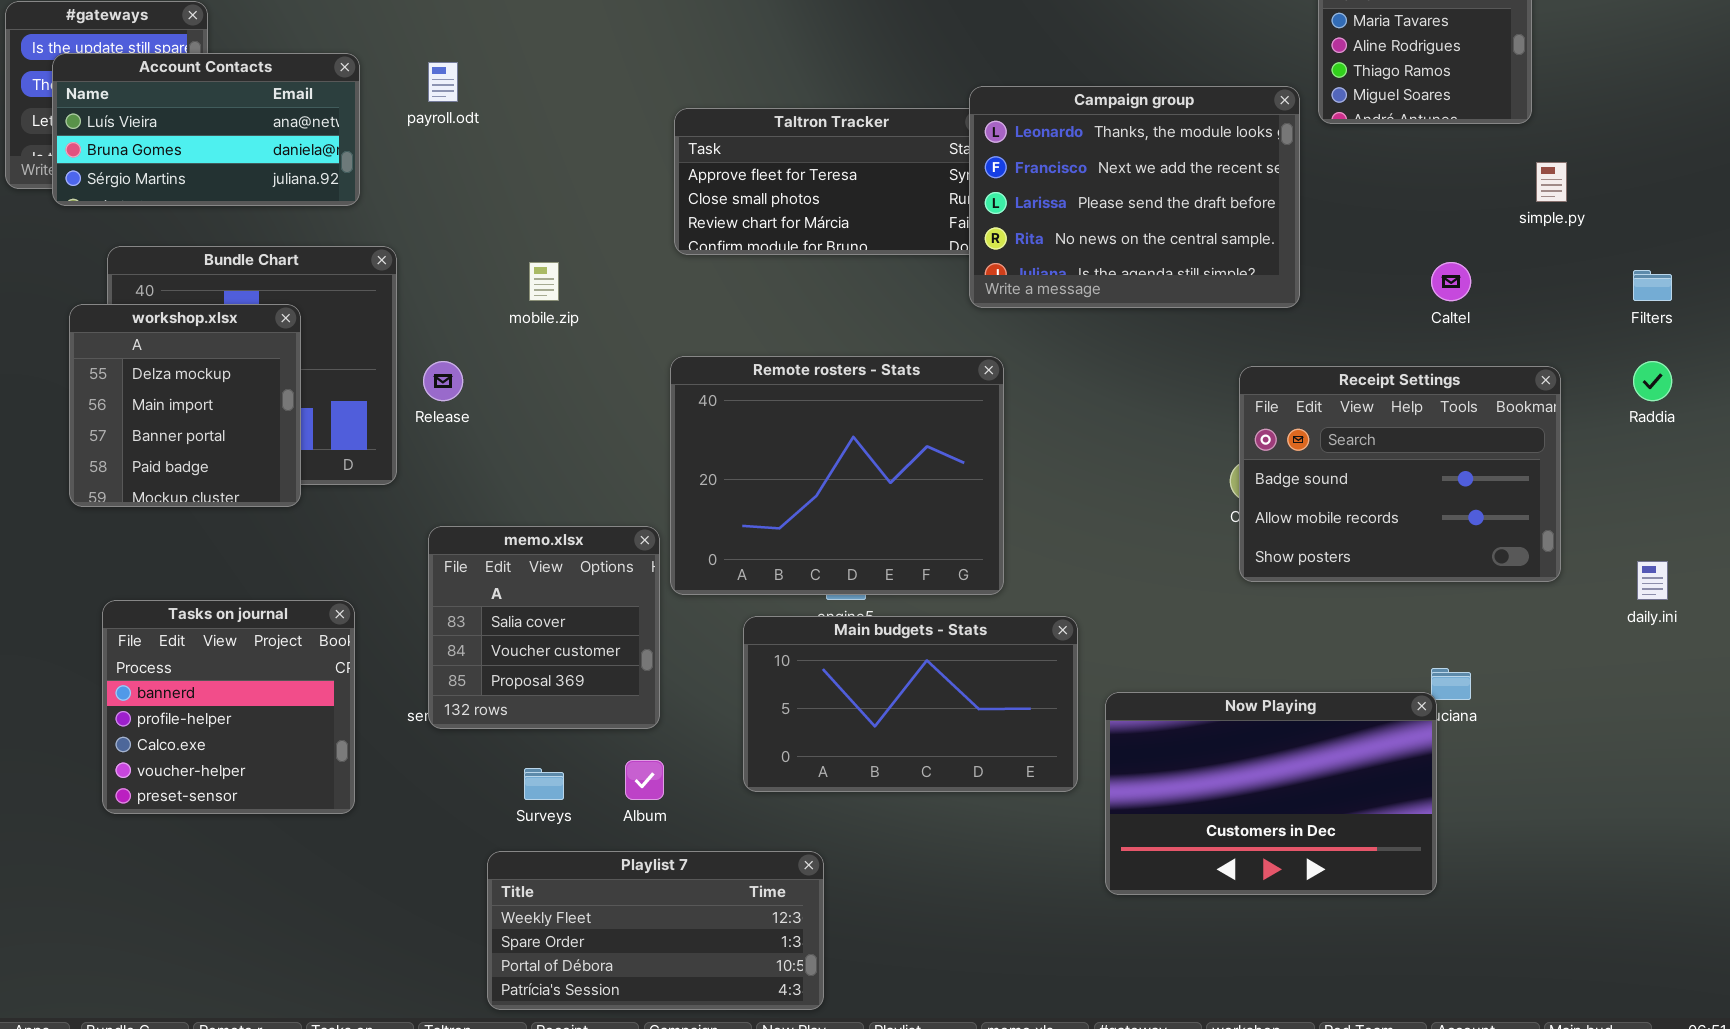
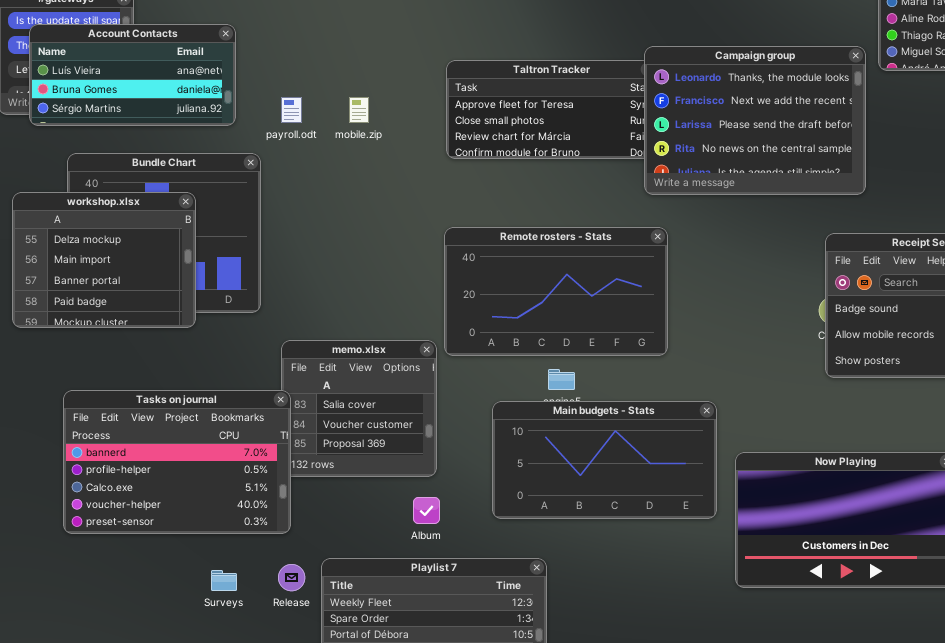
payroll.odt: [428,62,458,102] -> [281,97,302,123], moved
mobile.zip: [529,262,559,301] -> [349,97,369,123], moved
workshop.xlsx: [69,304,301,507] -> [12,192,196,328], resized
Remote rosters - Stats: [670,356,1004,595] -> [444,227,668,356], resized
Release: [423,361,463,401] -> [278,564,305,591], moved
Tasks on journal: [102,600,355,814] -> [63,390,291,534], resized
Surveys: [524,768,564,800] -> [211,570,237,591], moved

